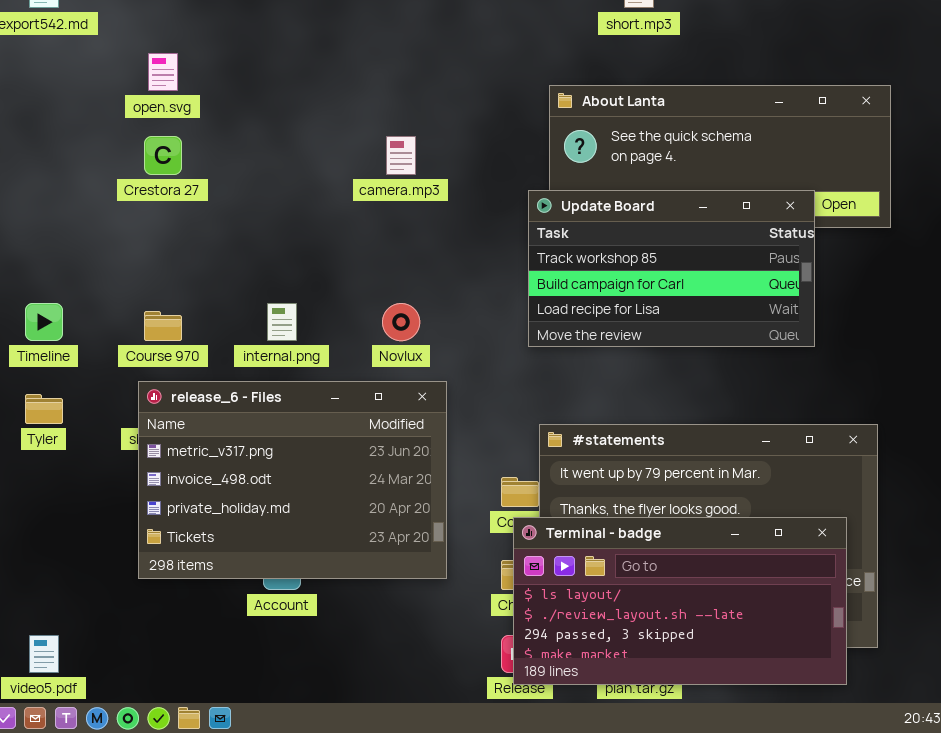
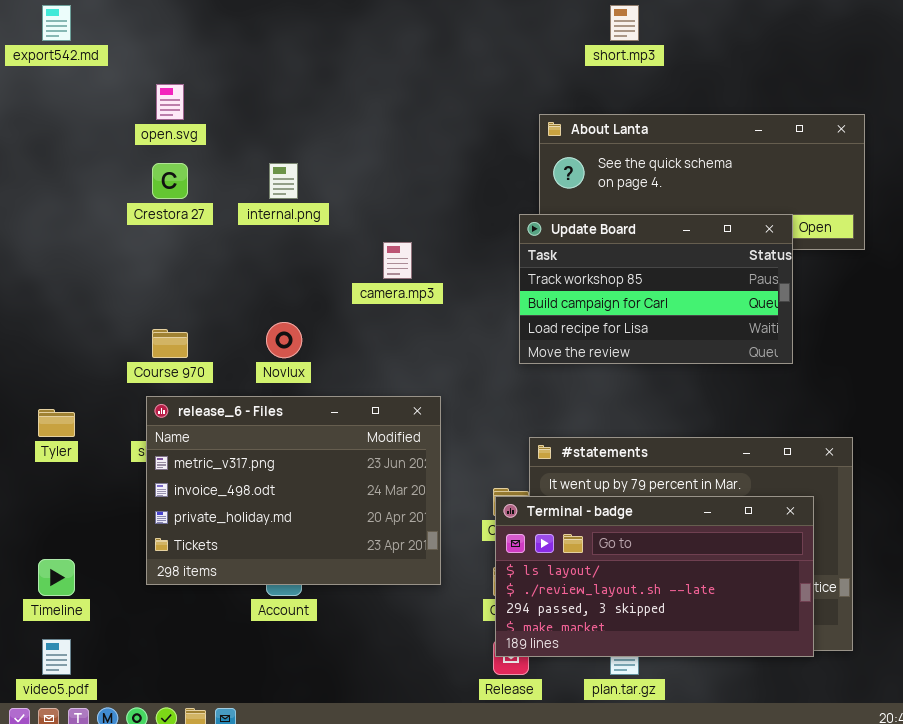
camera.mp3: [386,136,416,175] -> [383,242,412,279], moved
Timeline: [25,303,63,341] -> [38,559,75,596], moved
internal.png: [267,303,297,341] -> [269,163,298,199], moved
Novlux: [382,303,420,341] -> [266,322,302,358], moved
Terminal - badge: [513,517,847,685] -> [495,496,814,657], moved

